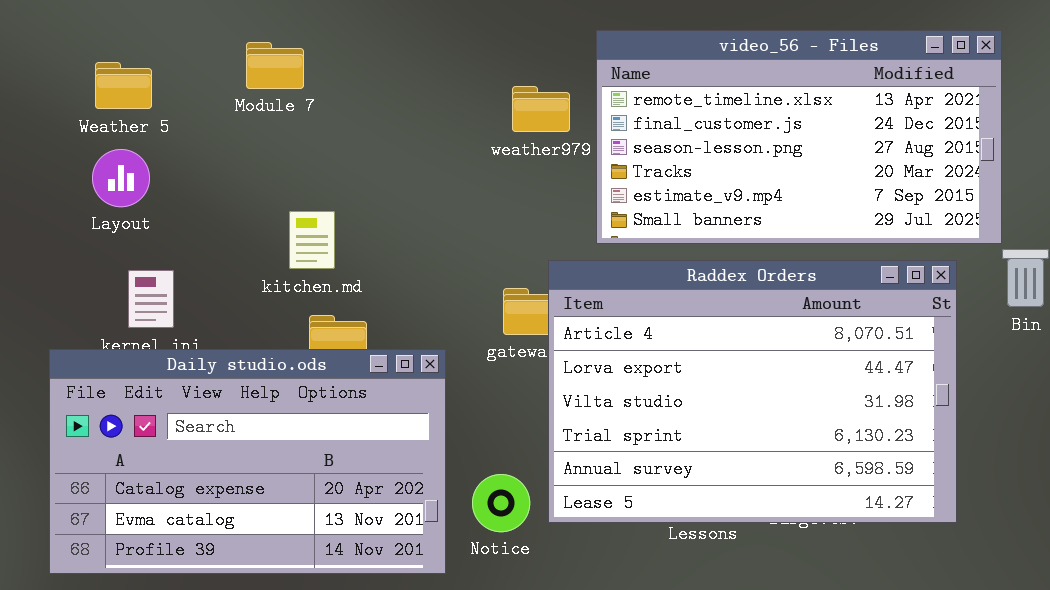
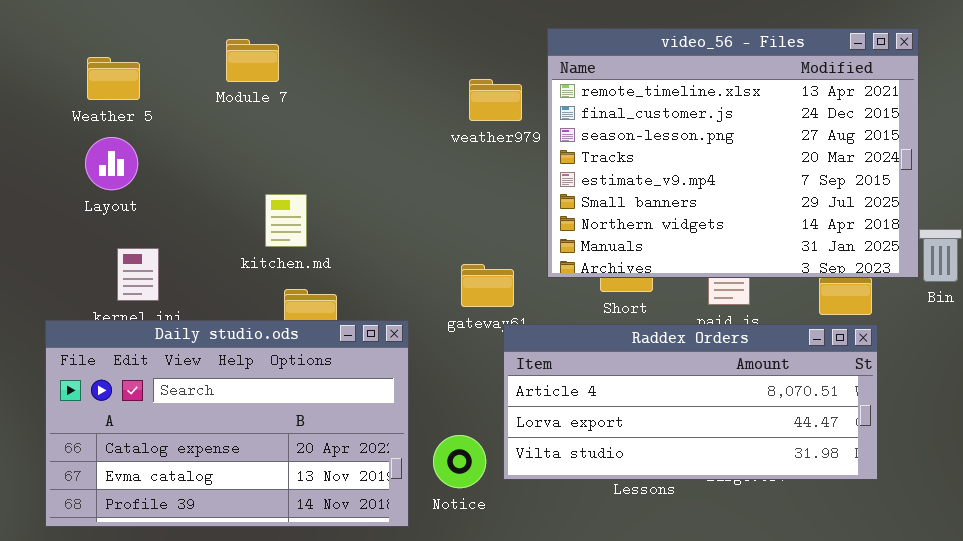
video_56 - Files: [596,30,1002,244] -> [547,28,919,278], resized
Raddex Orders: [548,260,957,523] -> [503,324,878,480], resized

